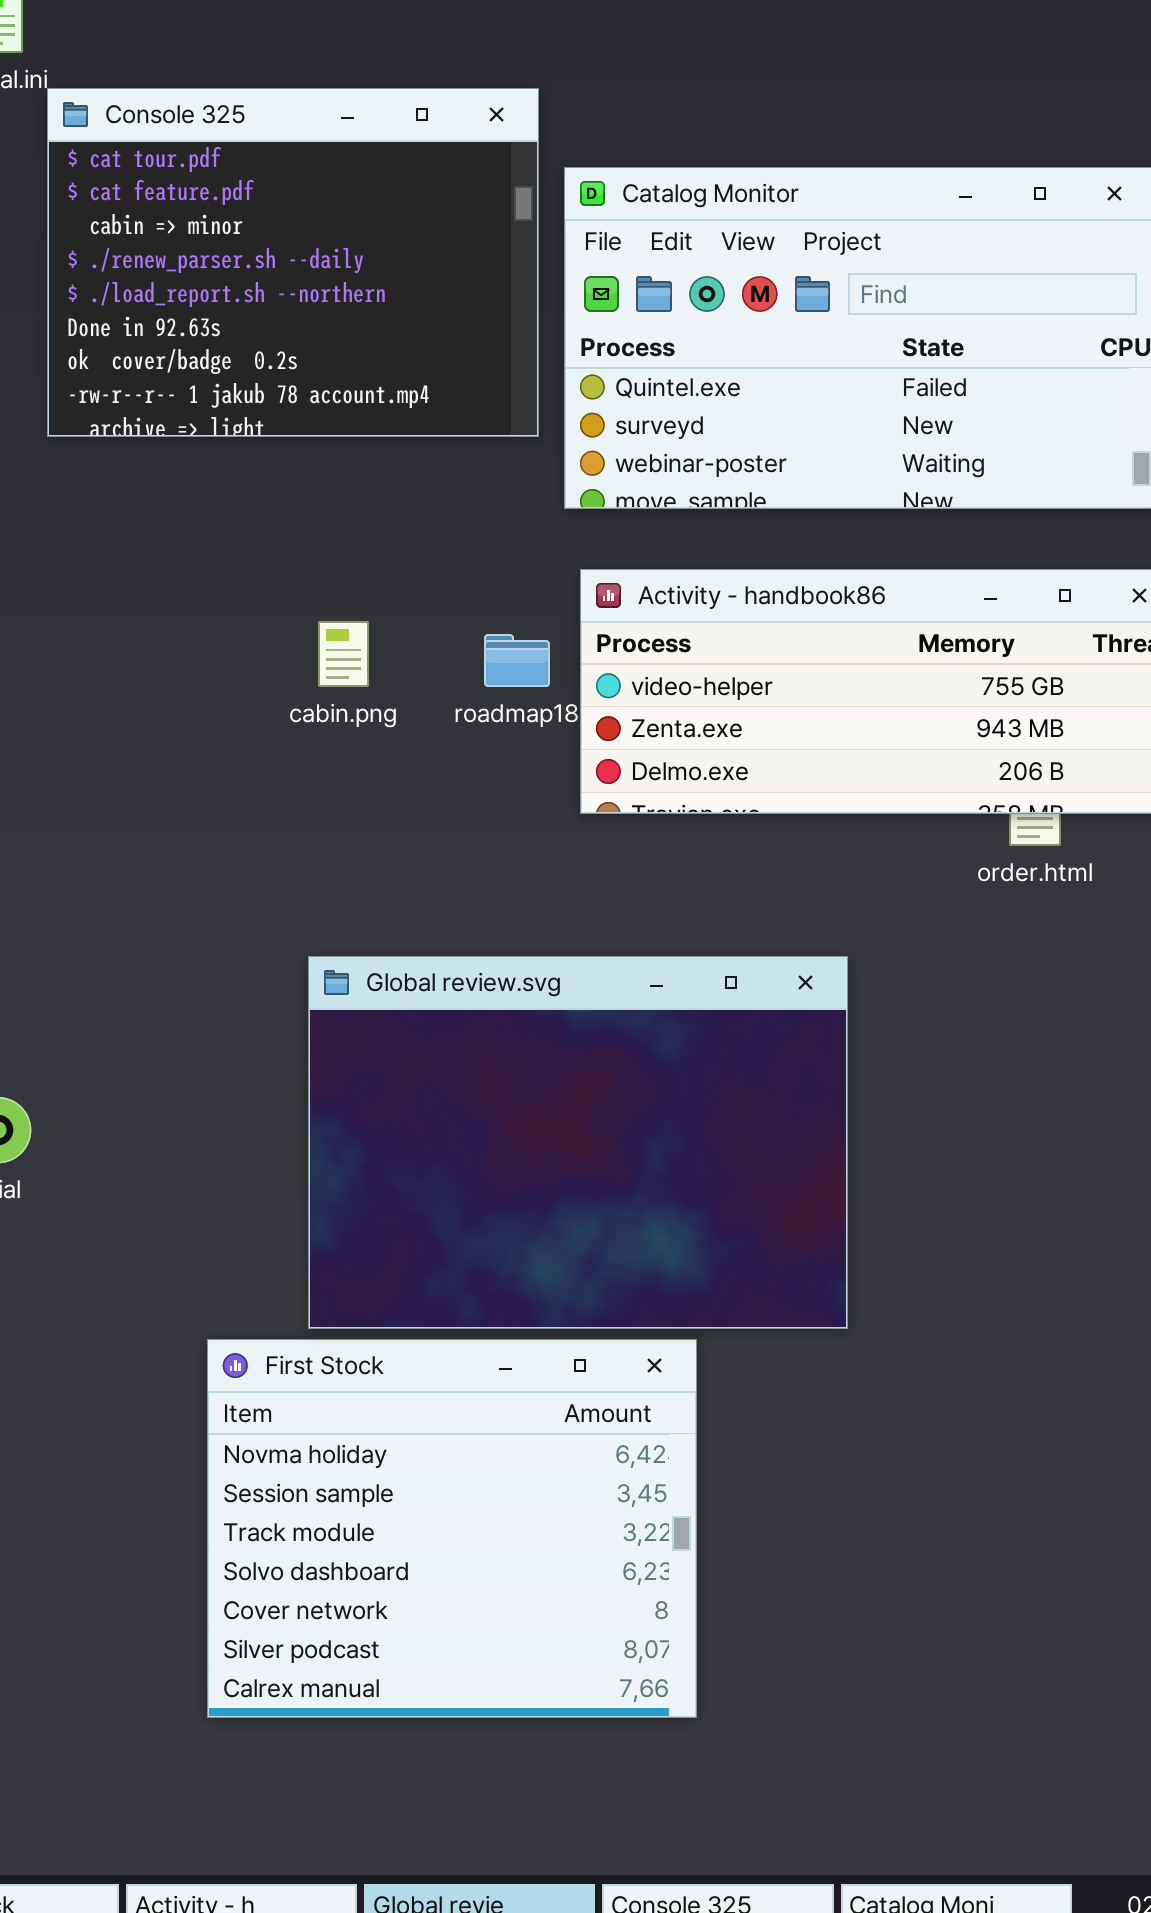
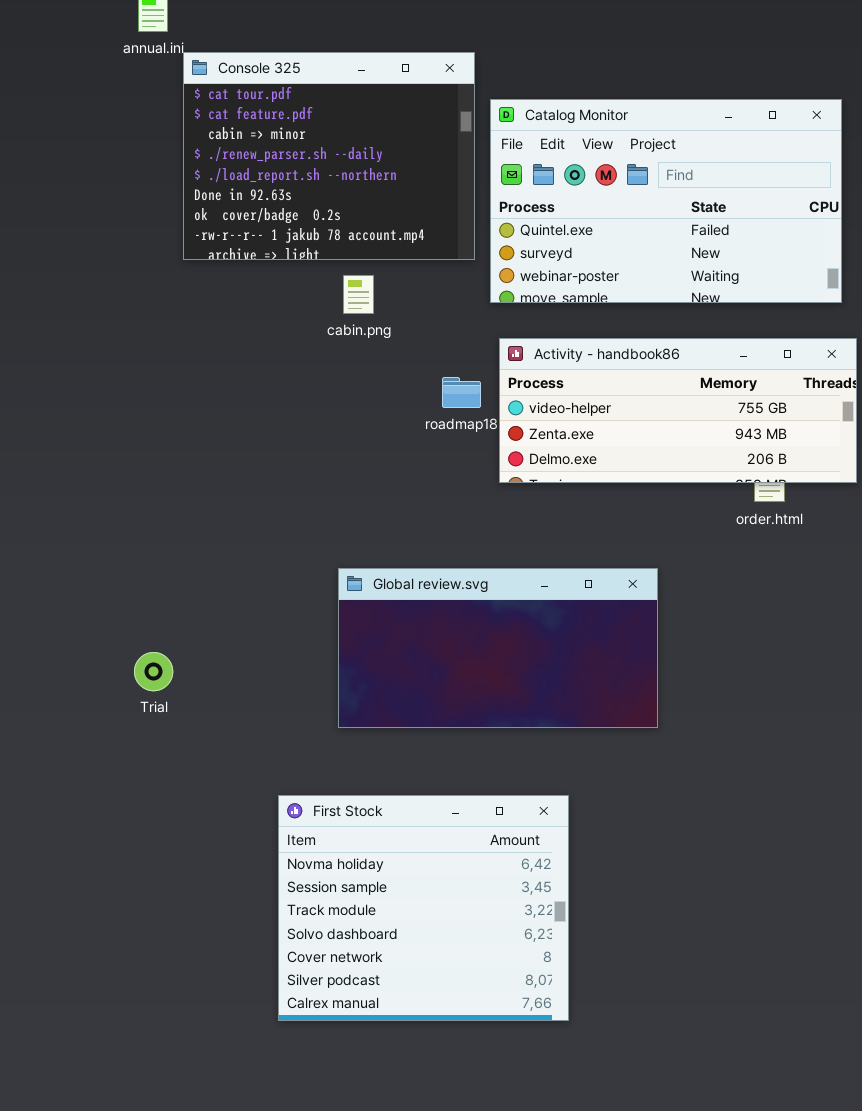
cabin.png: [318,621,369,687] -> [343,275,374,314], moved
Global review.svg: [308,956,848,1329] -> [338,568,658,728], resized

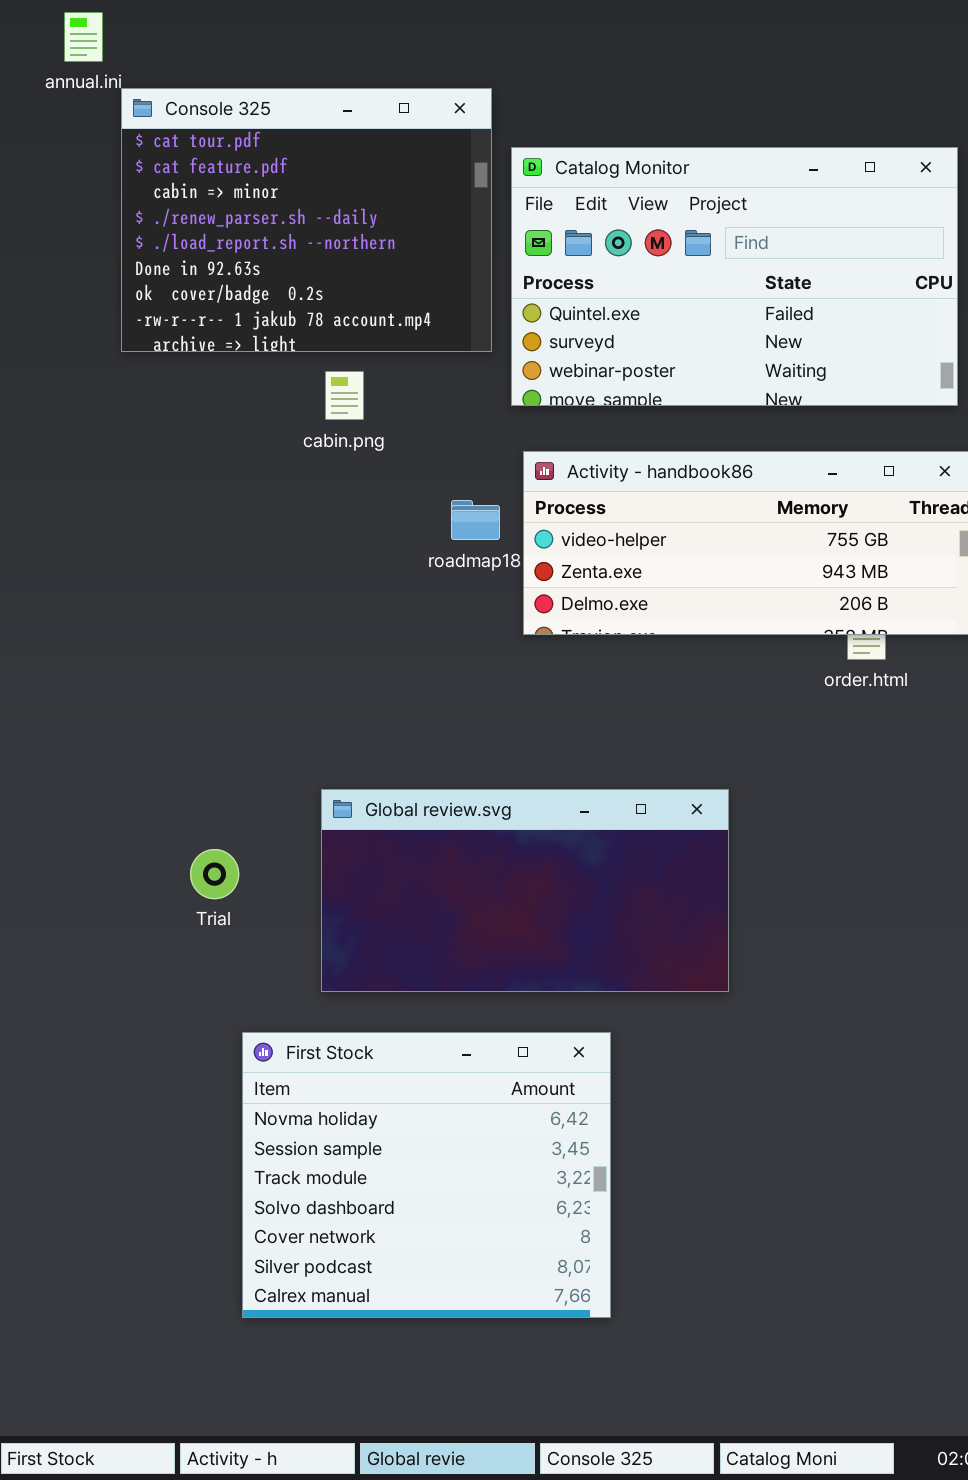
Global review.svg: [338,568,658,728] -> [321,789,729,992], moved
Trial: [134,652,173,691] -> [190,849,239,899], moved

